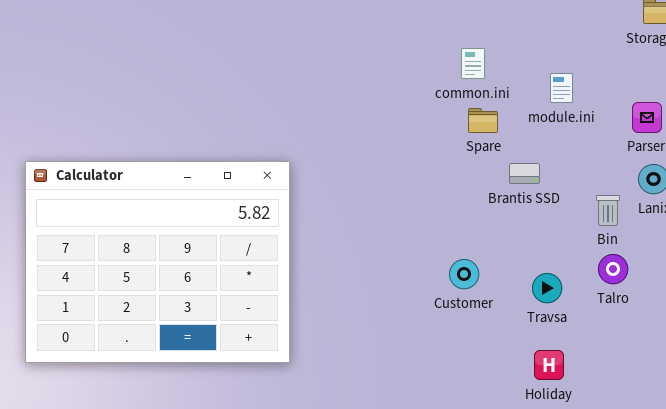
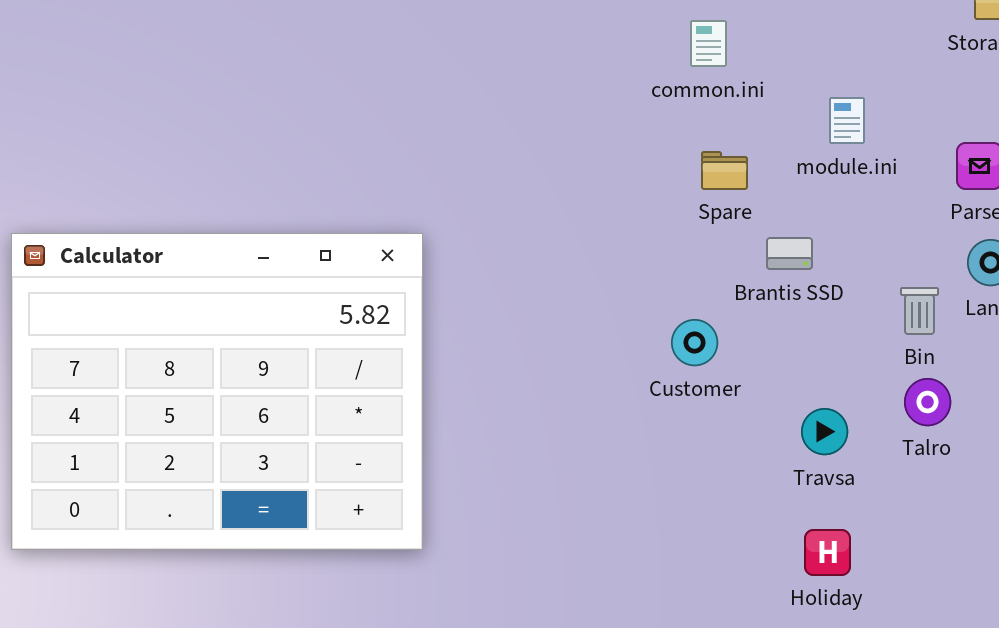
common.ini: [461,48,485,79] -> [690,20,727,67], moved
Customer: [449,259,479,289] -> [671,319,718,366], moved

